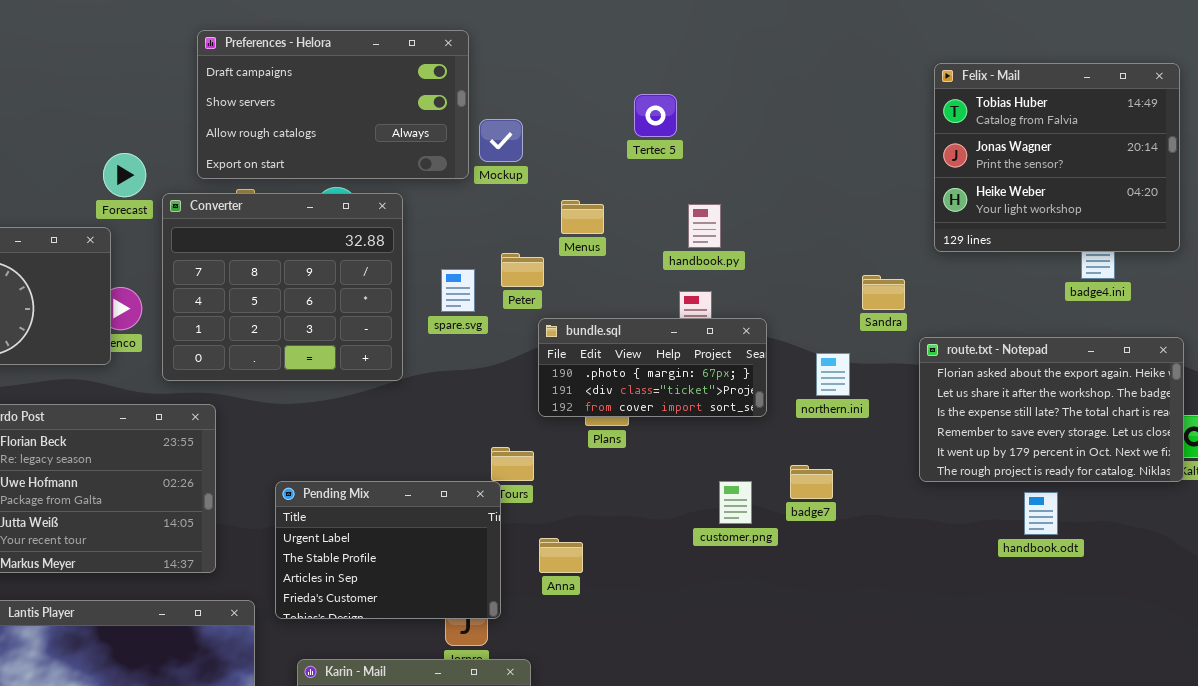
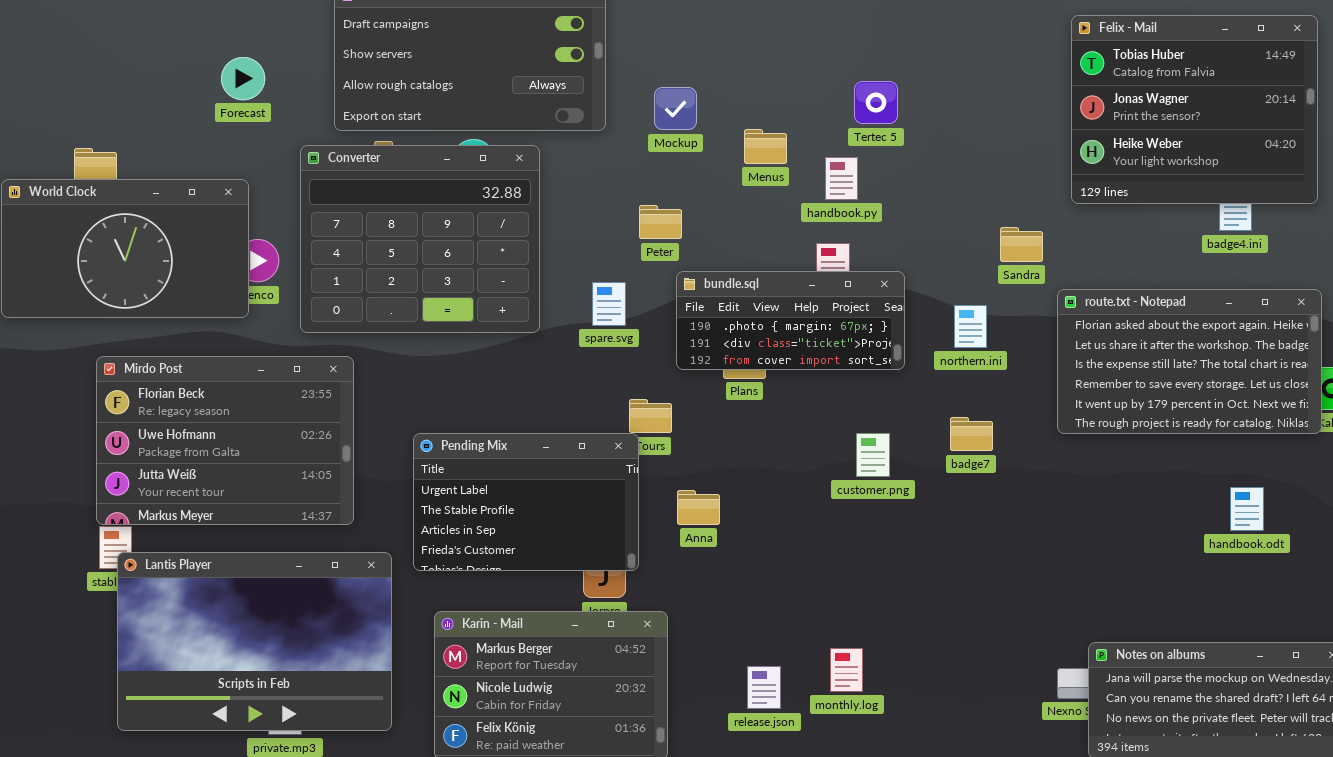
Tertec 5: [634,94,677,137] -> [854,81,898,124], moved
Mockup: [479,119,523,162] -> [654,87,697,130], moved
Forecast: [103,153,146,197] -> [221,57,265,100], moved
Menus: [561,200,604,234] -> [744,129,787,164], moved
spare.svg: [441,269,475,312] -> [592,282,626,326], moved
badge7: [790,465,833,499] -> [950,417,993,451], moved
handbook.odt: [1024,492,1058,535] -> [1230,487,1264,531], moved

